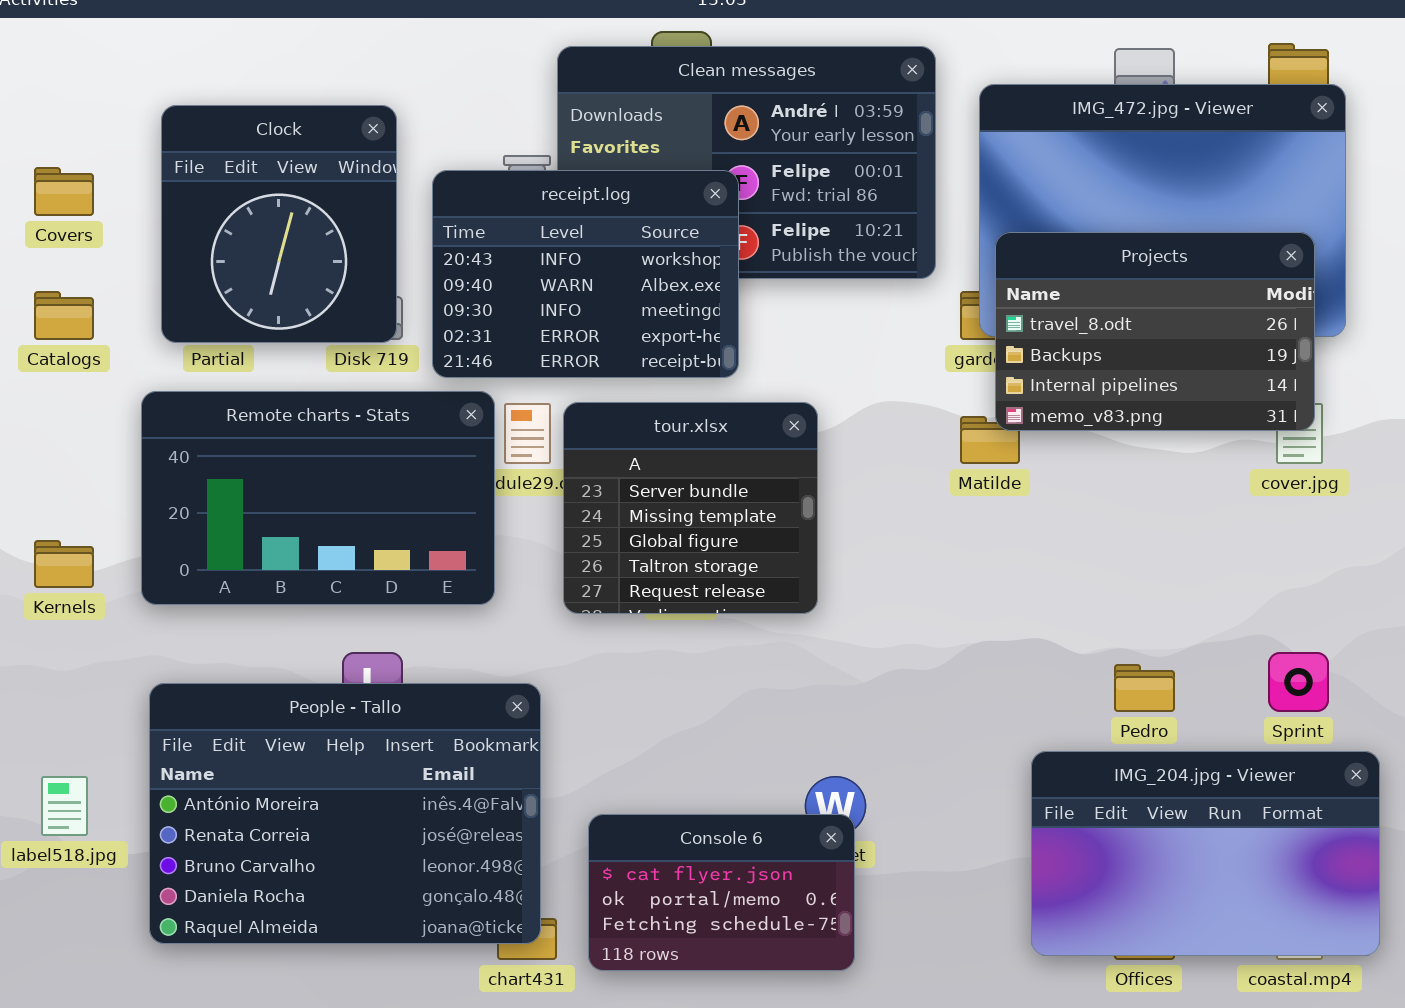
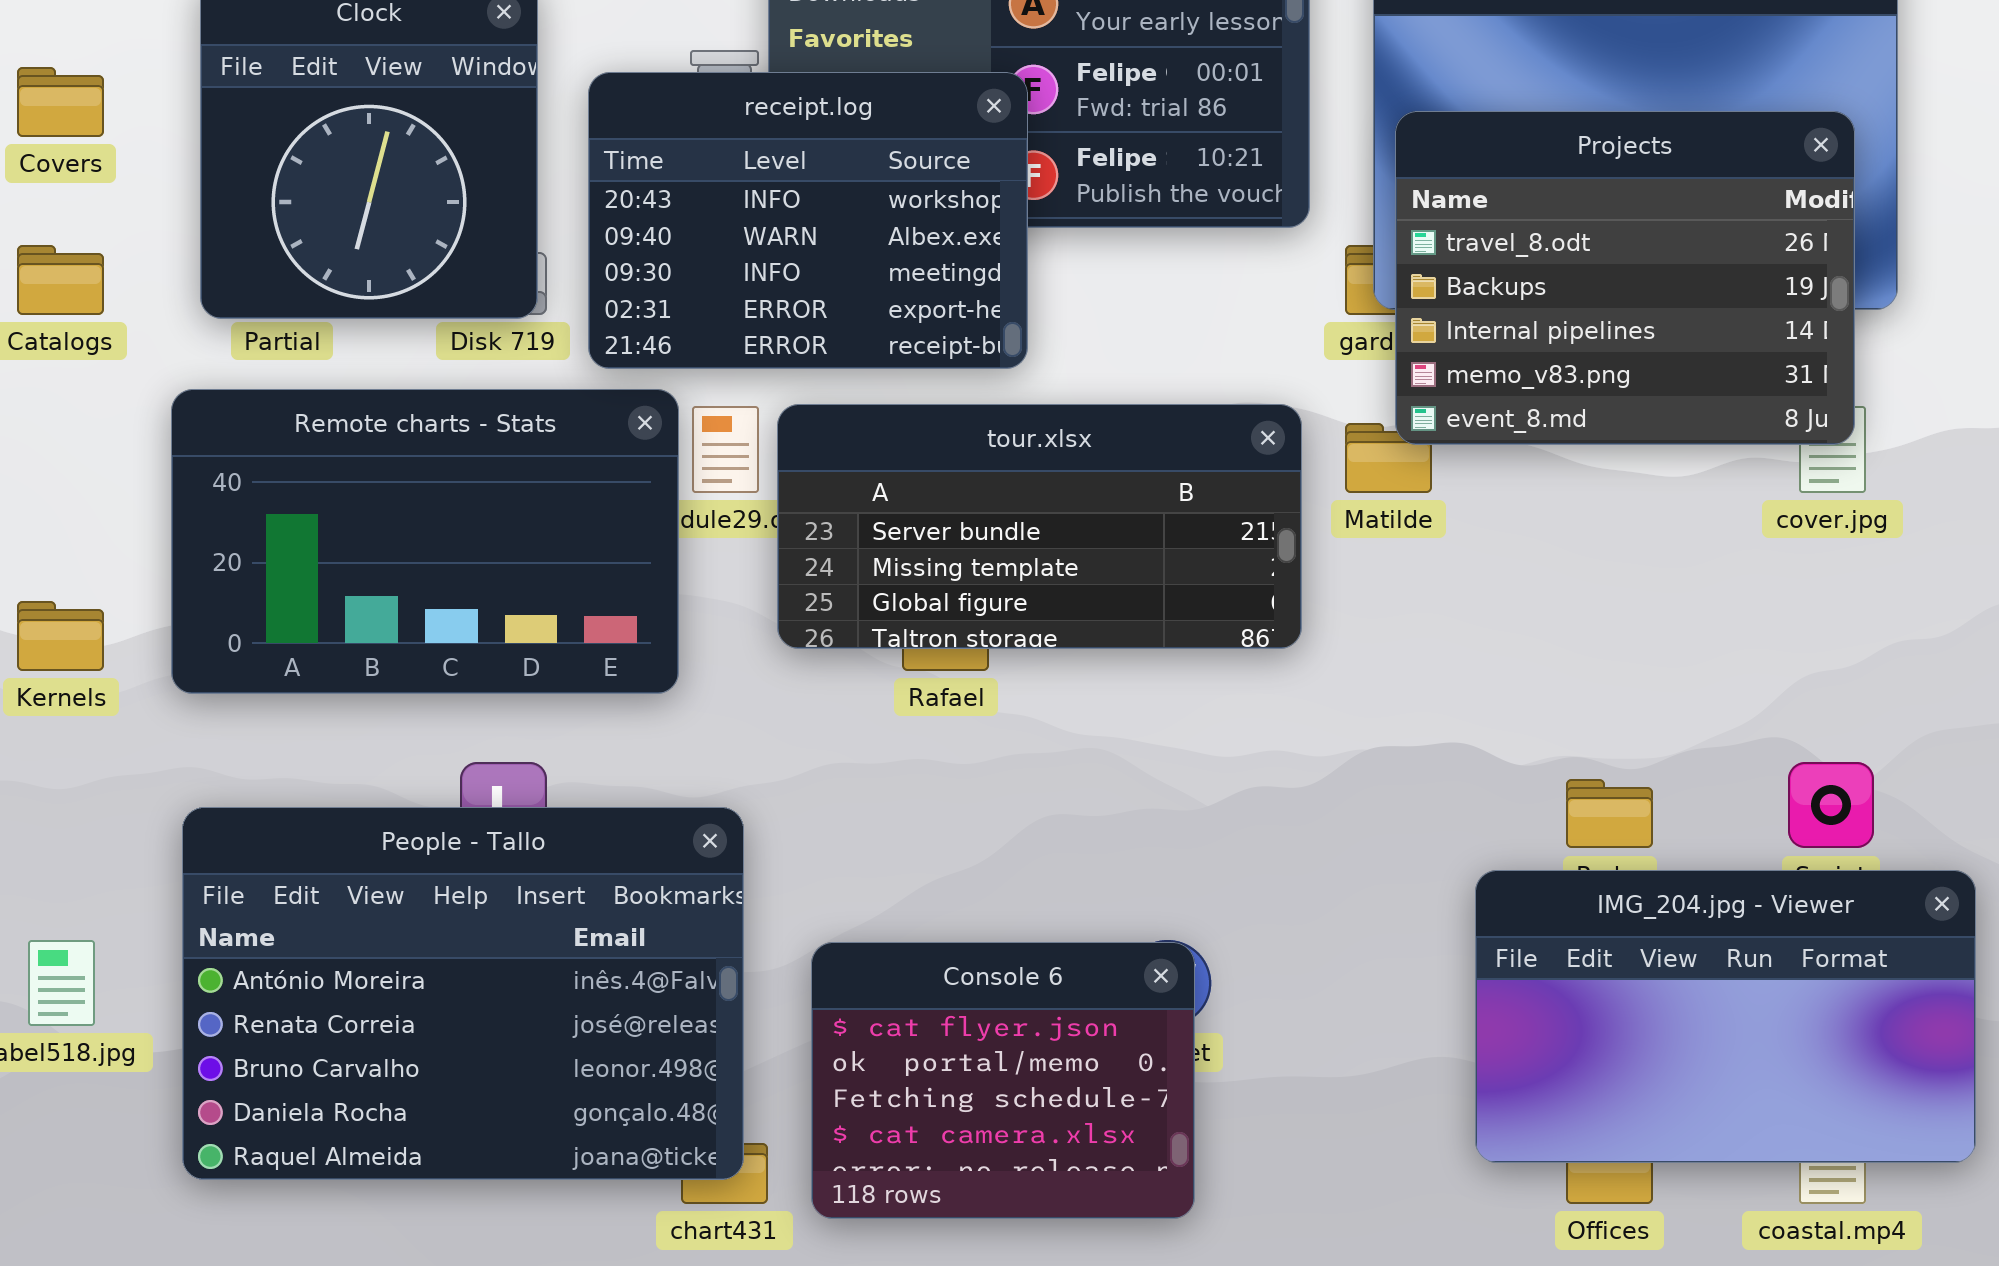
Projects: [995,232,1315,431] -> [1395,111,1855,445], resized
tour.xlsx: [563,402,818,614] -> [777,404,1302,649], resized
IMG_204.jpg - Viewer: [1031,751,1380,956] -> [1475,870,1976,1163], moved
Console 6: [588,814,855,971] -> [811,942,1195,1219], resized

